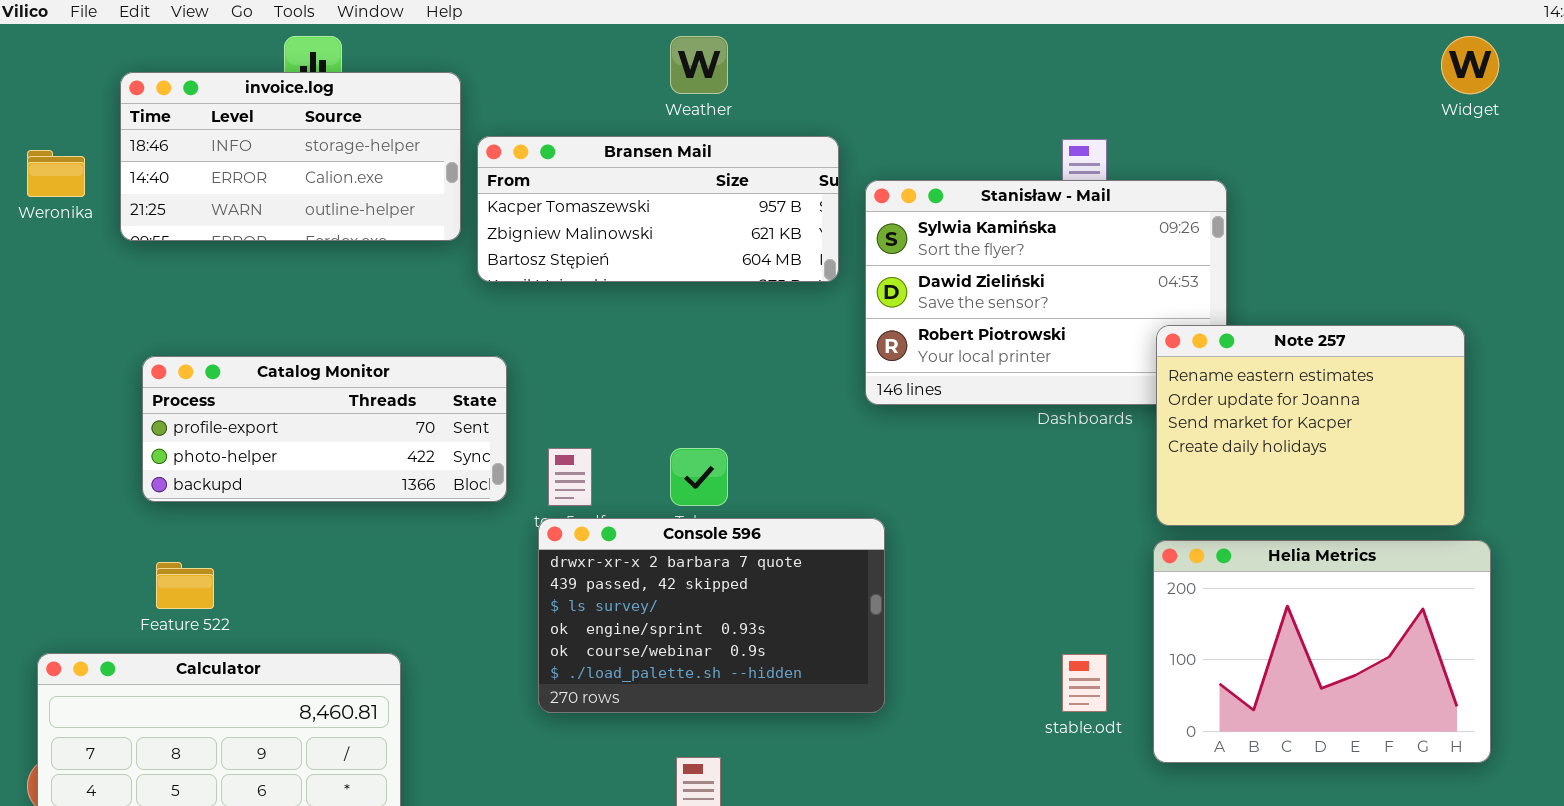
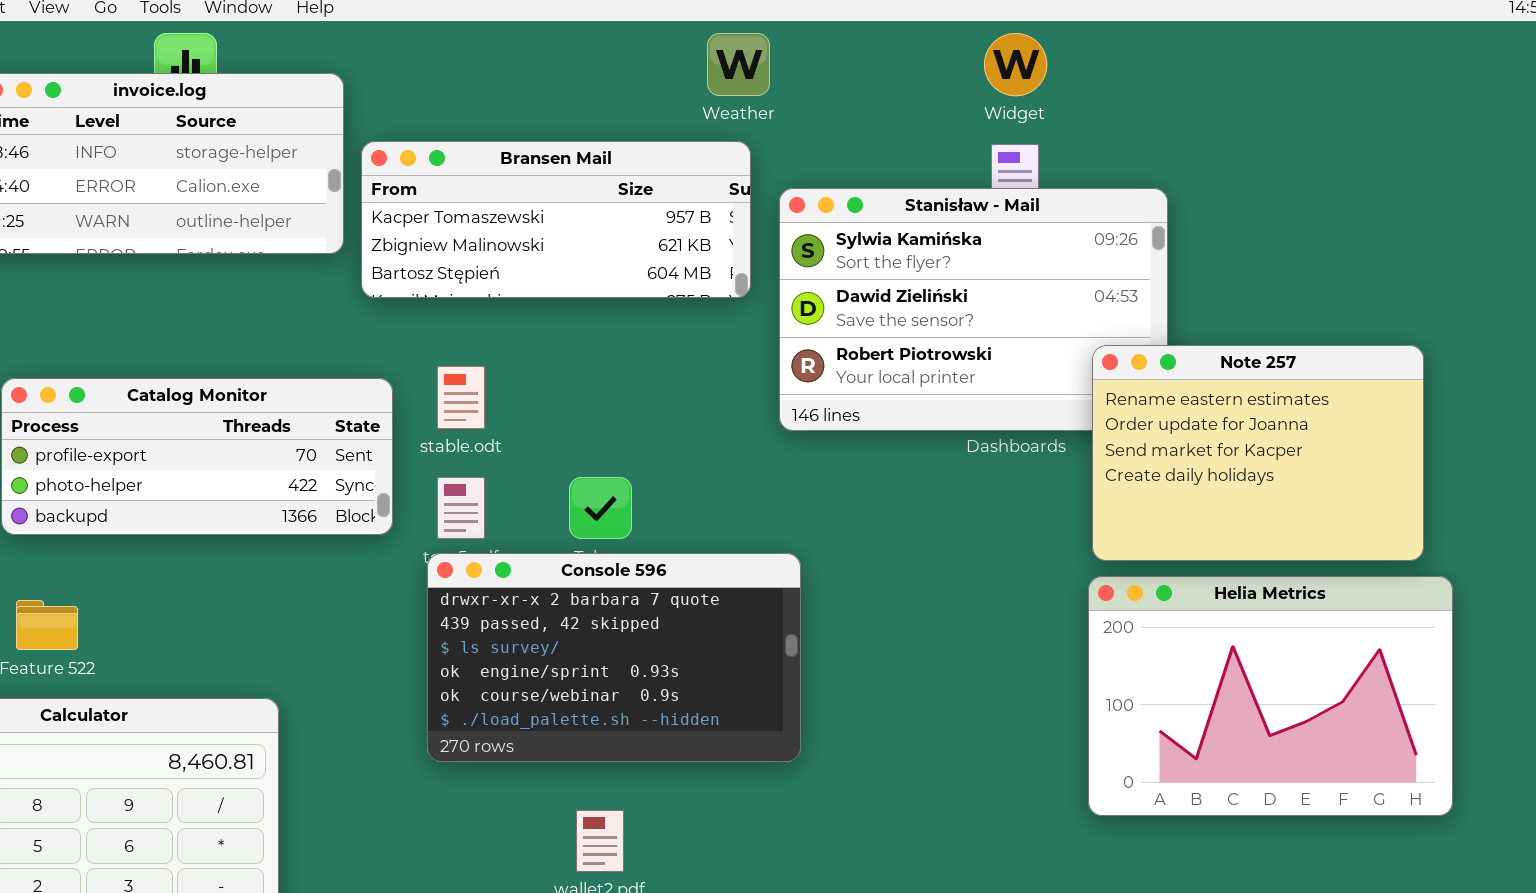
Weather: [670,36,728,94] -> [707,33,770,96], moved
Widget: [1441,36,1499,94] -> [984,33,1047,96], moved
stable.odt: [1062,654,1107,712] -> [437,366,485,429], moved

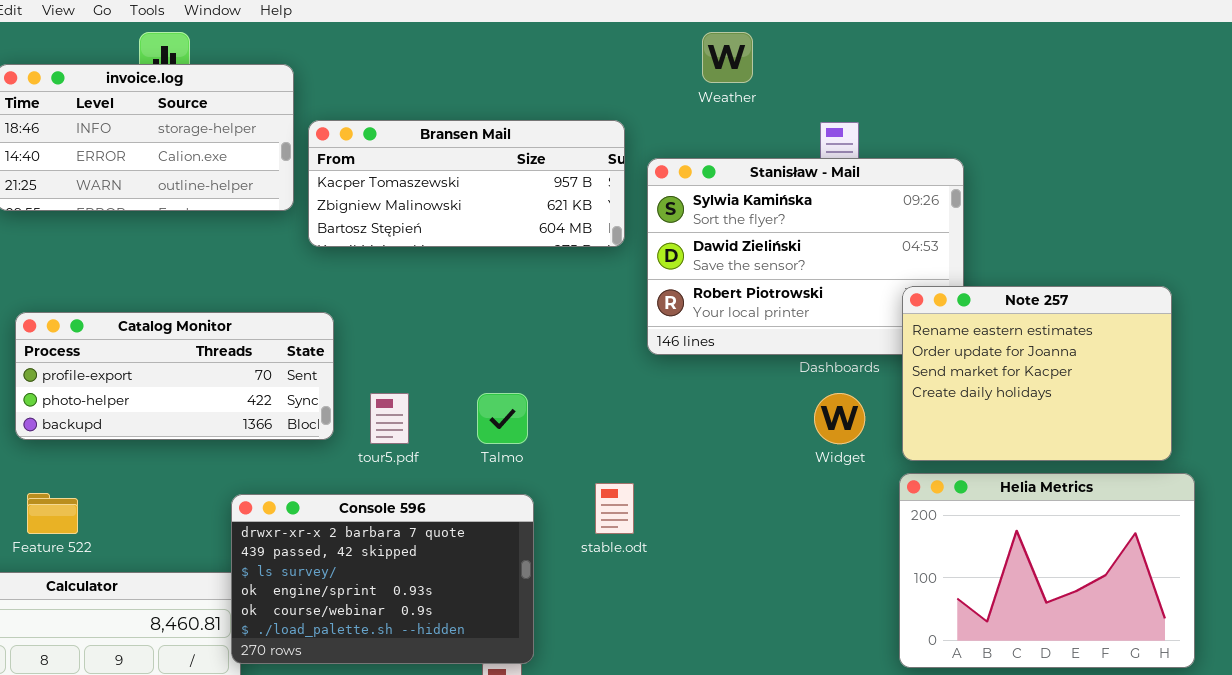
Weather: [707,33,770,96] -> [702,32,753,83], moved
Widget: [984,33,1047,96] -> [814,393,865,444], moved
stable.odt: [437,366,485,429] -> [595,483,634,534], moved
Console 596: [427,553,801,762] -> [231,494,534,664], moved

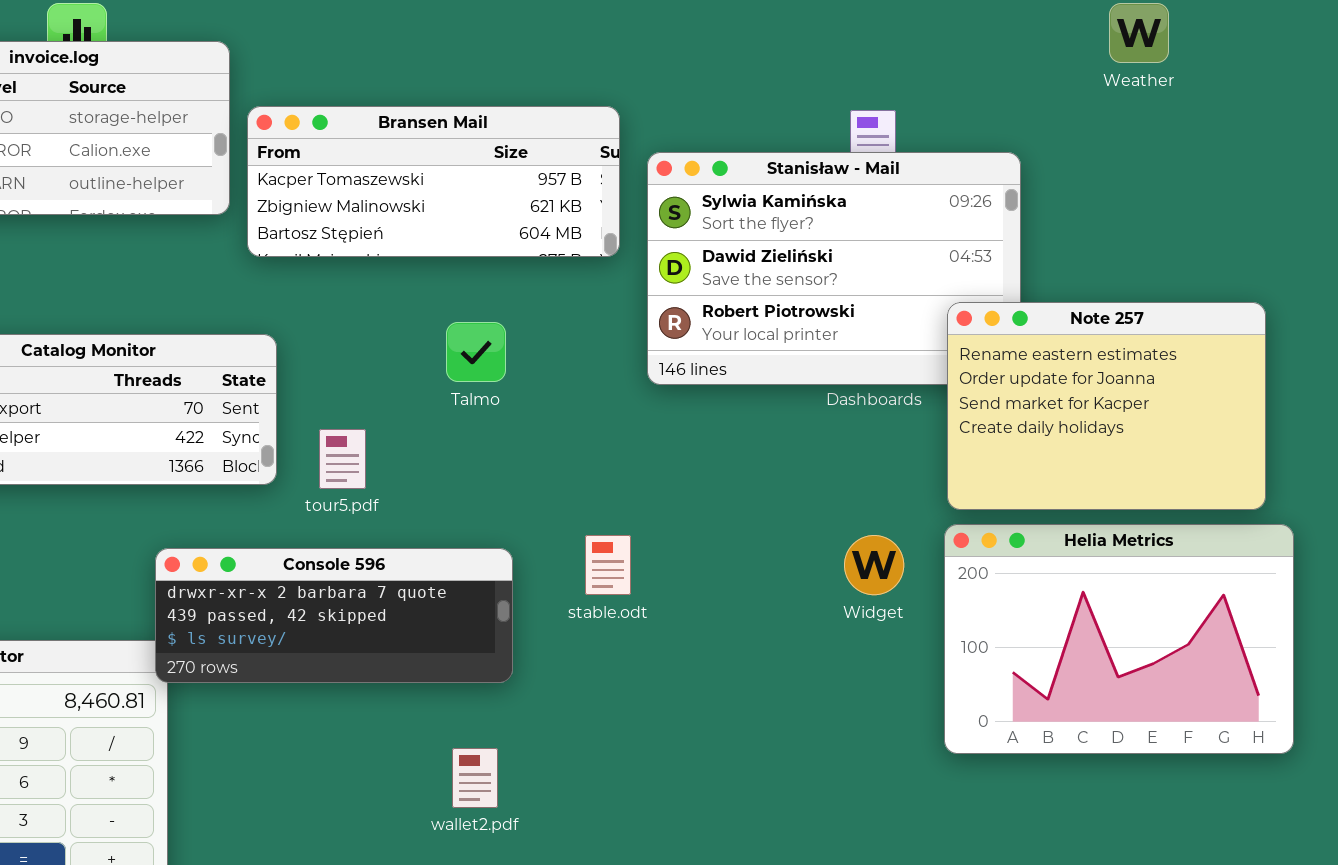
Weather: [702,32,753,83] -> [1109,3,1169,63], moved
Talmo: [477,393,528,444] -> [446,322,506,382], moved
Widget: [814,393,865,444] -> [844,535,904,595], moved
Console 596: [231,494,534,664] -> [155,548,513,683], resized

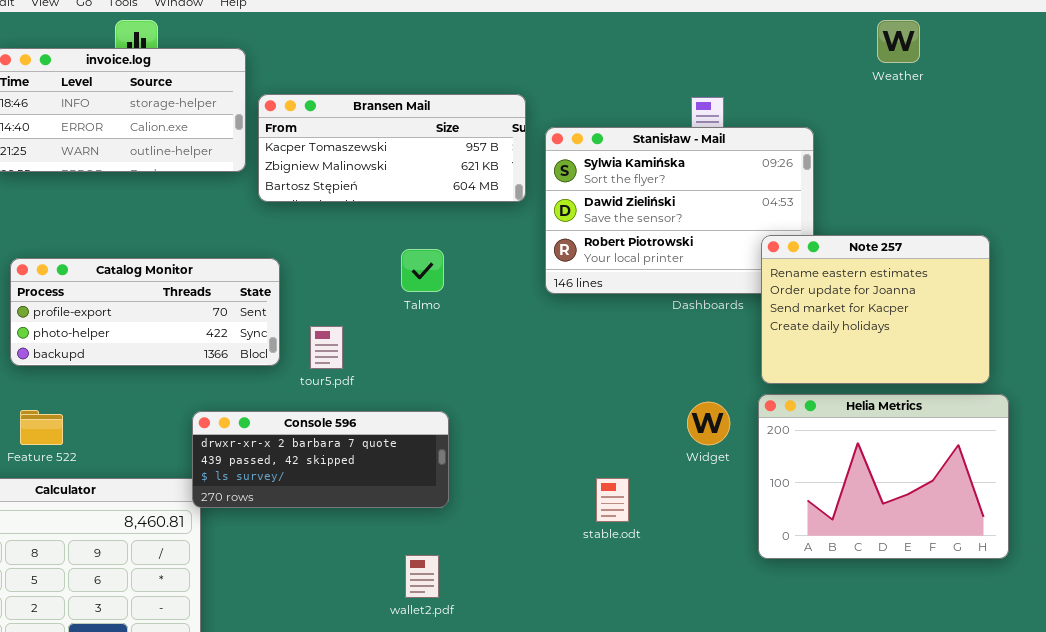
stable.odt: [585,535,631,595] -> [596,478,629,522], moved

